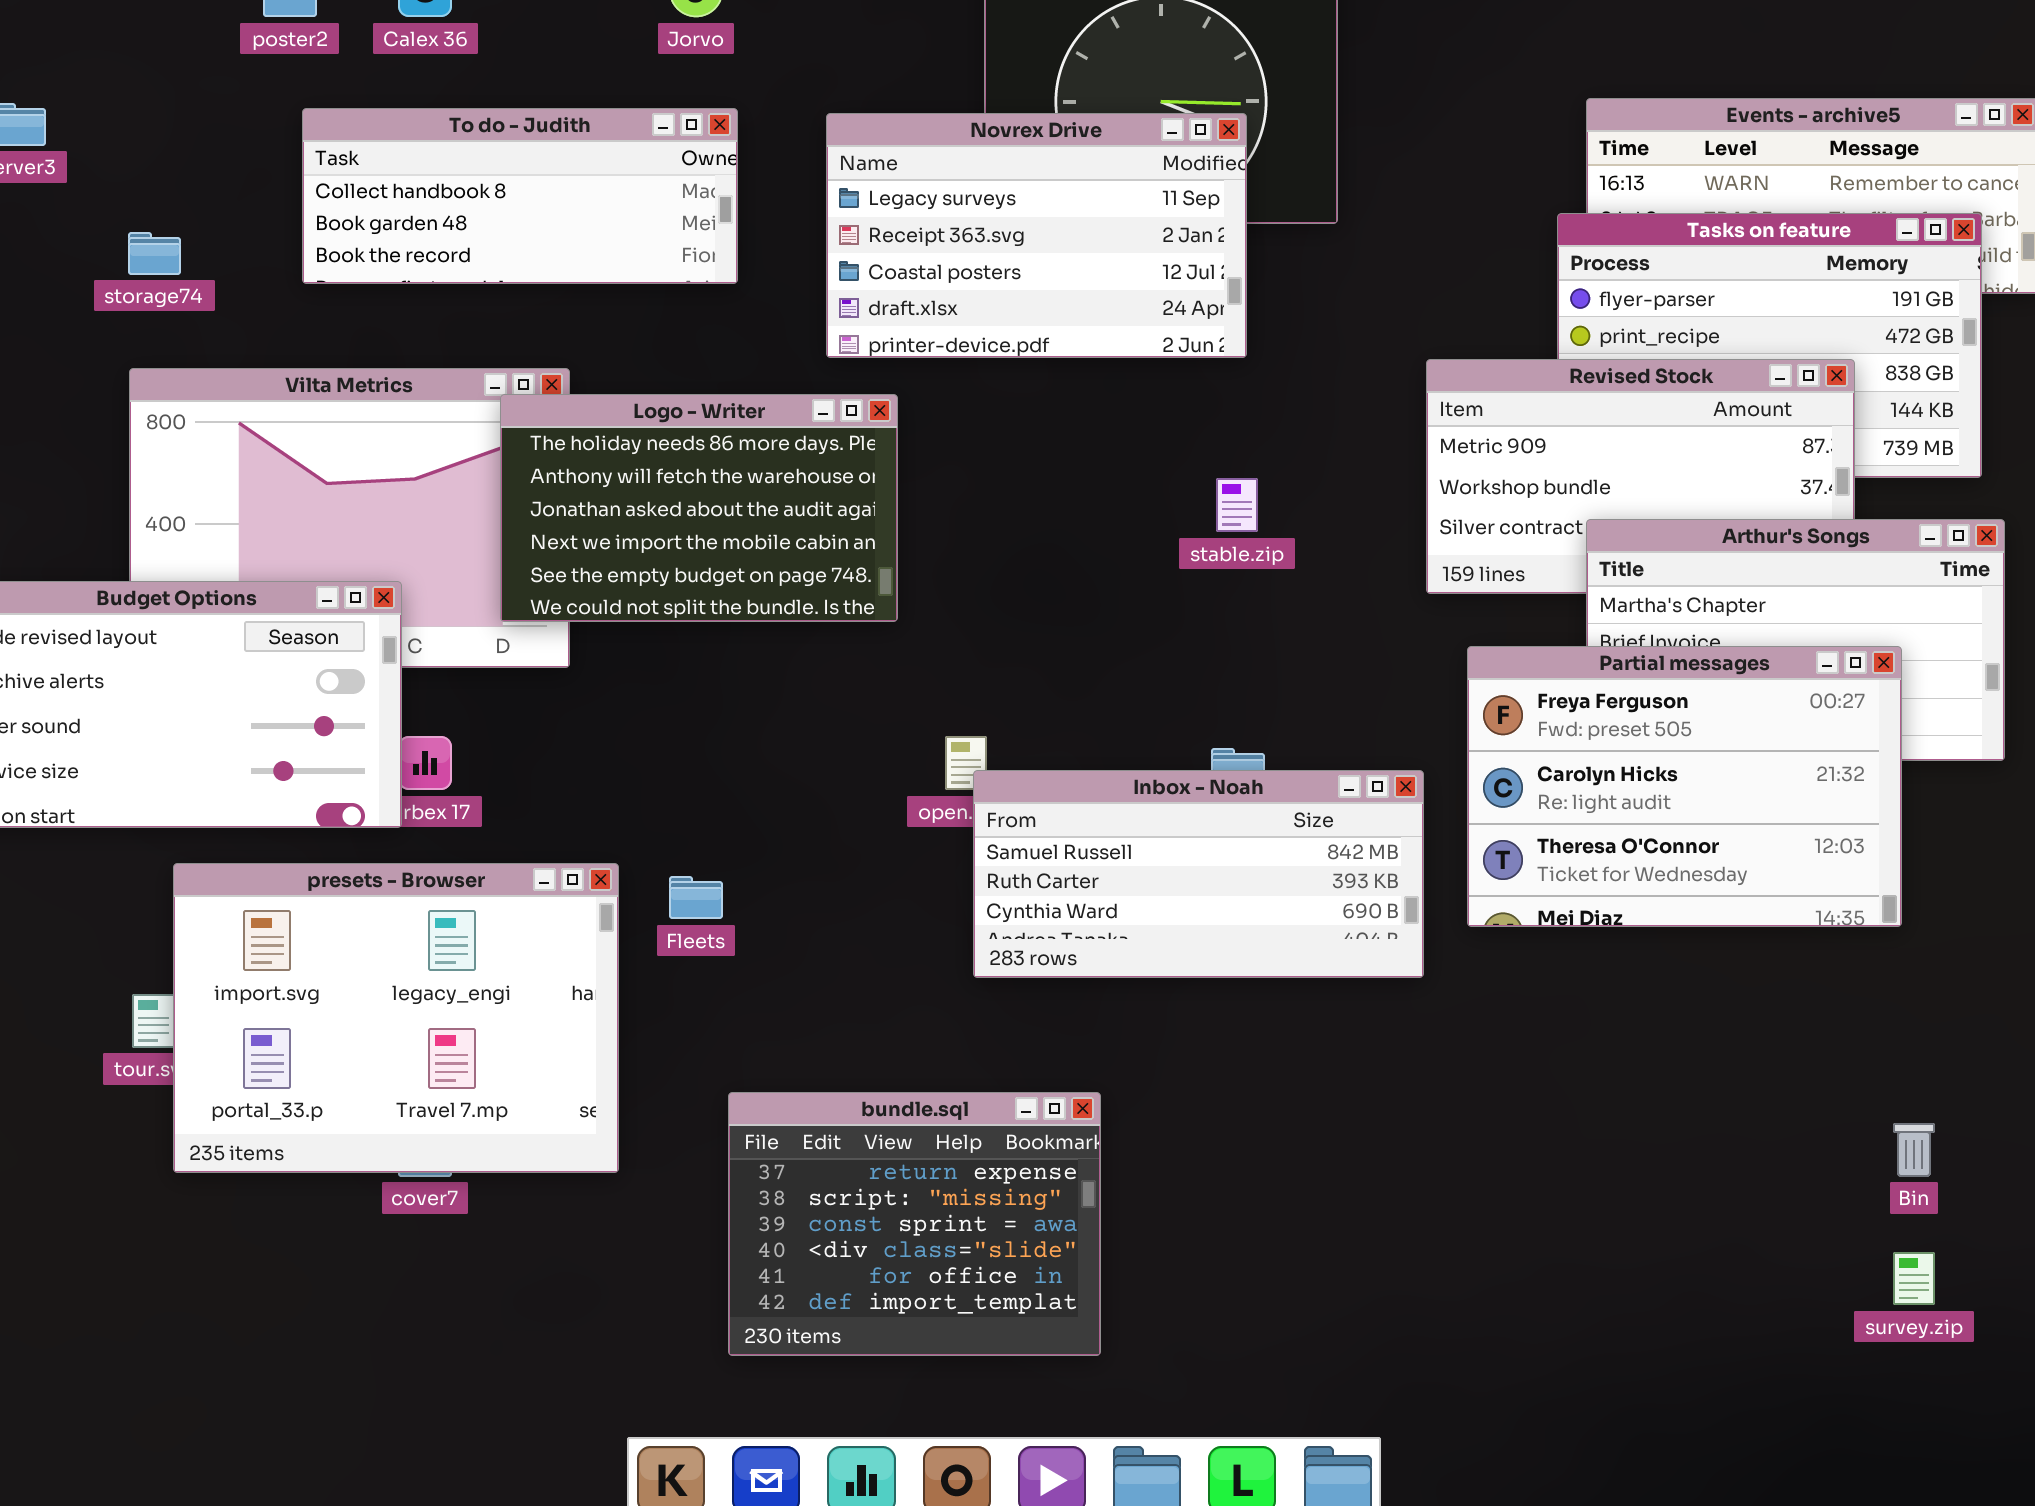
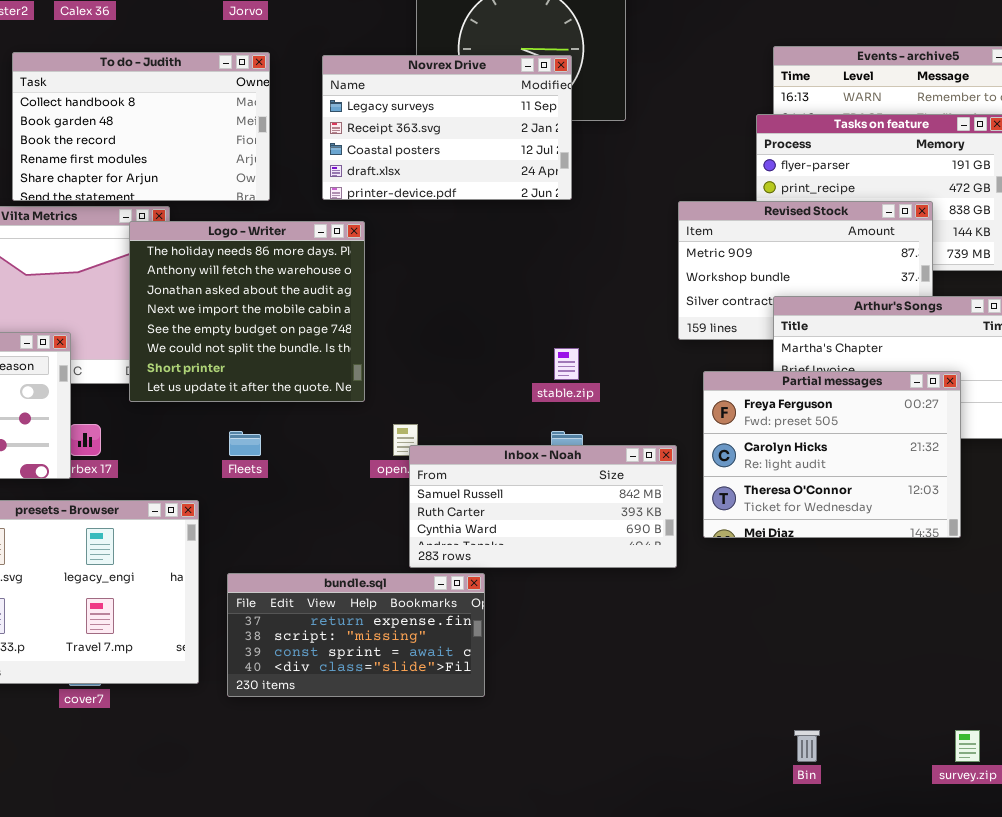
To do - Judith: [302,108,738,284] -> [12,52,270,201], resized
Logo - Writer: [500,394,898,622] -> [129,221,365,402], resized
stable.zip: [1216,478,1258,532] -> [554,348,579,380], moved
Fleets: [669,876,723,919] -> [229,431,261,456], moved
bundle.sql: [728,1092,1101,1356] -> [227,573,485,697], moved, resized
Bin: [1893,1123,1935,1177] -> [794,730,820,762], moved

